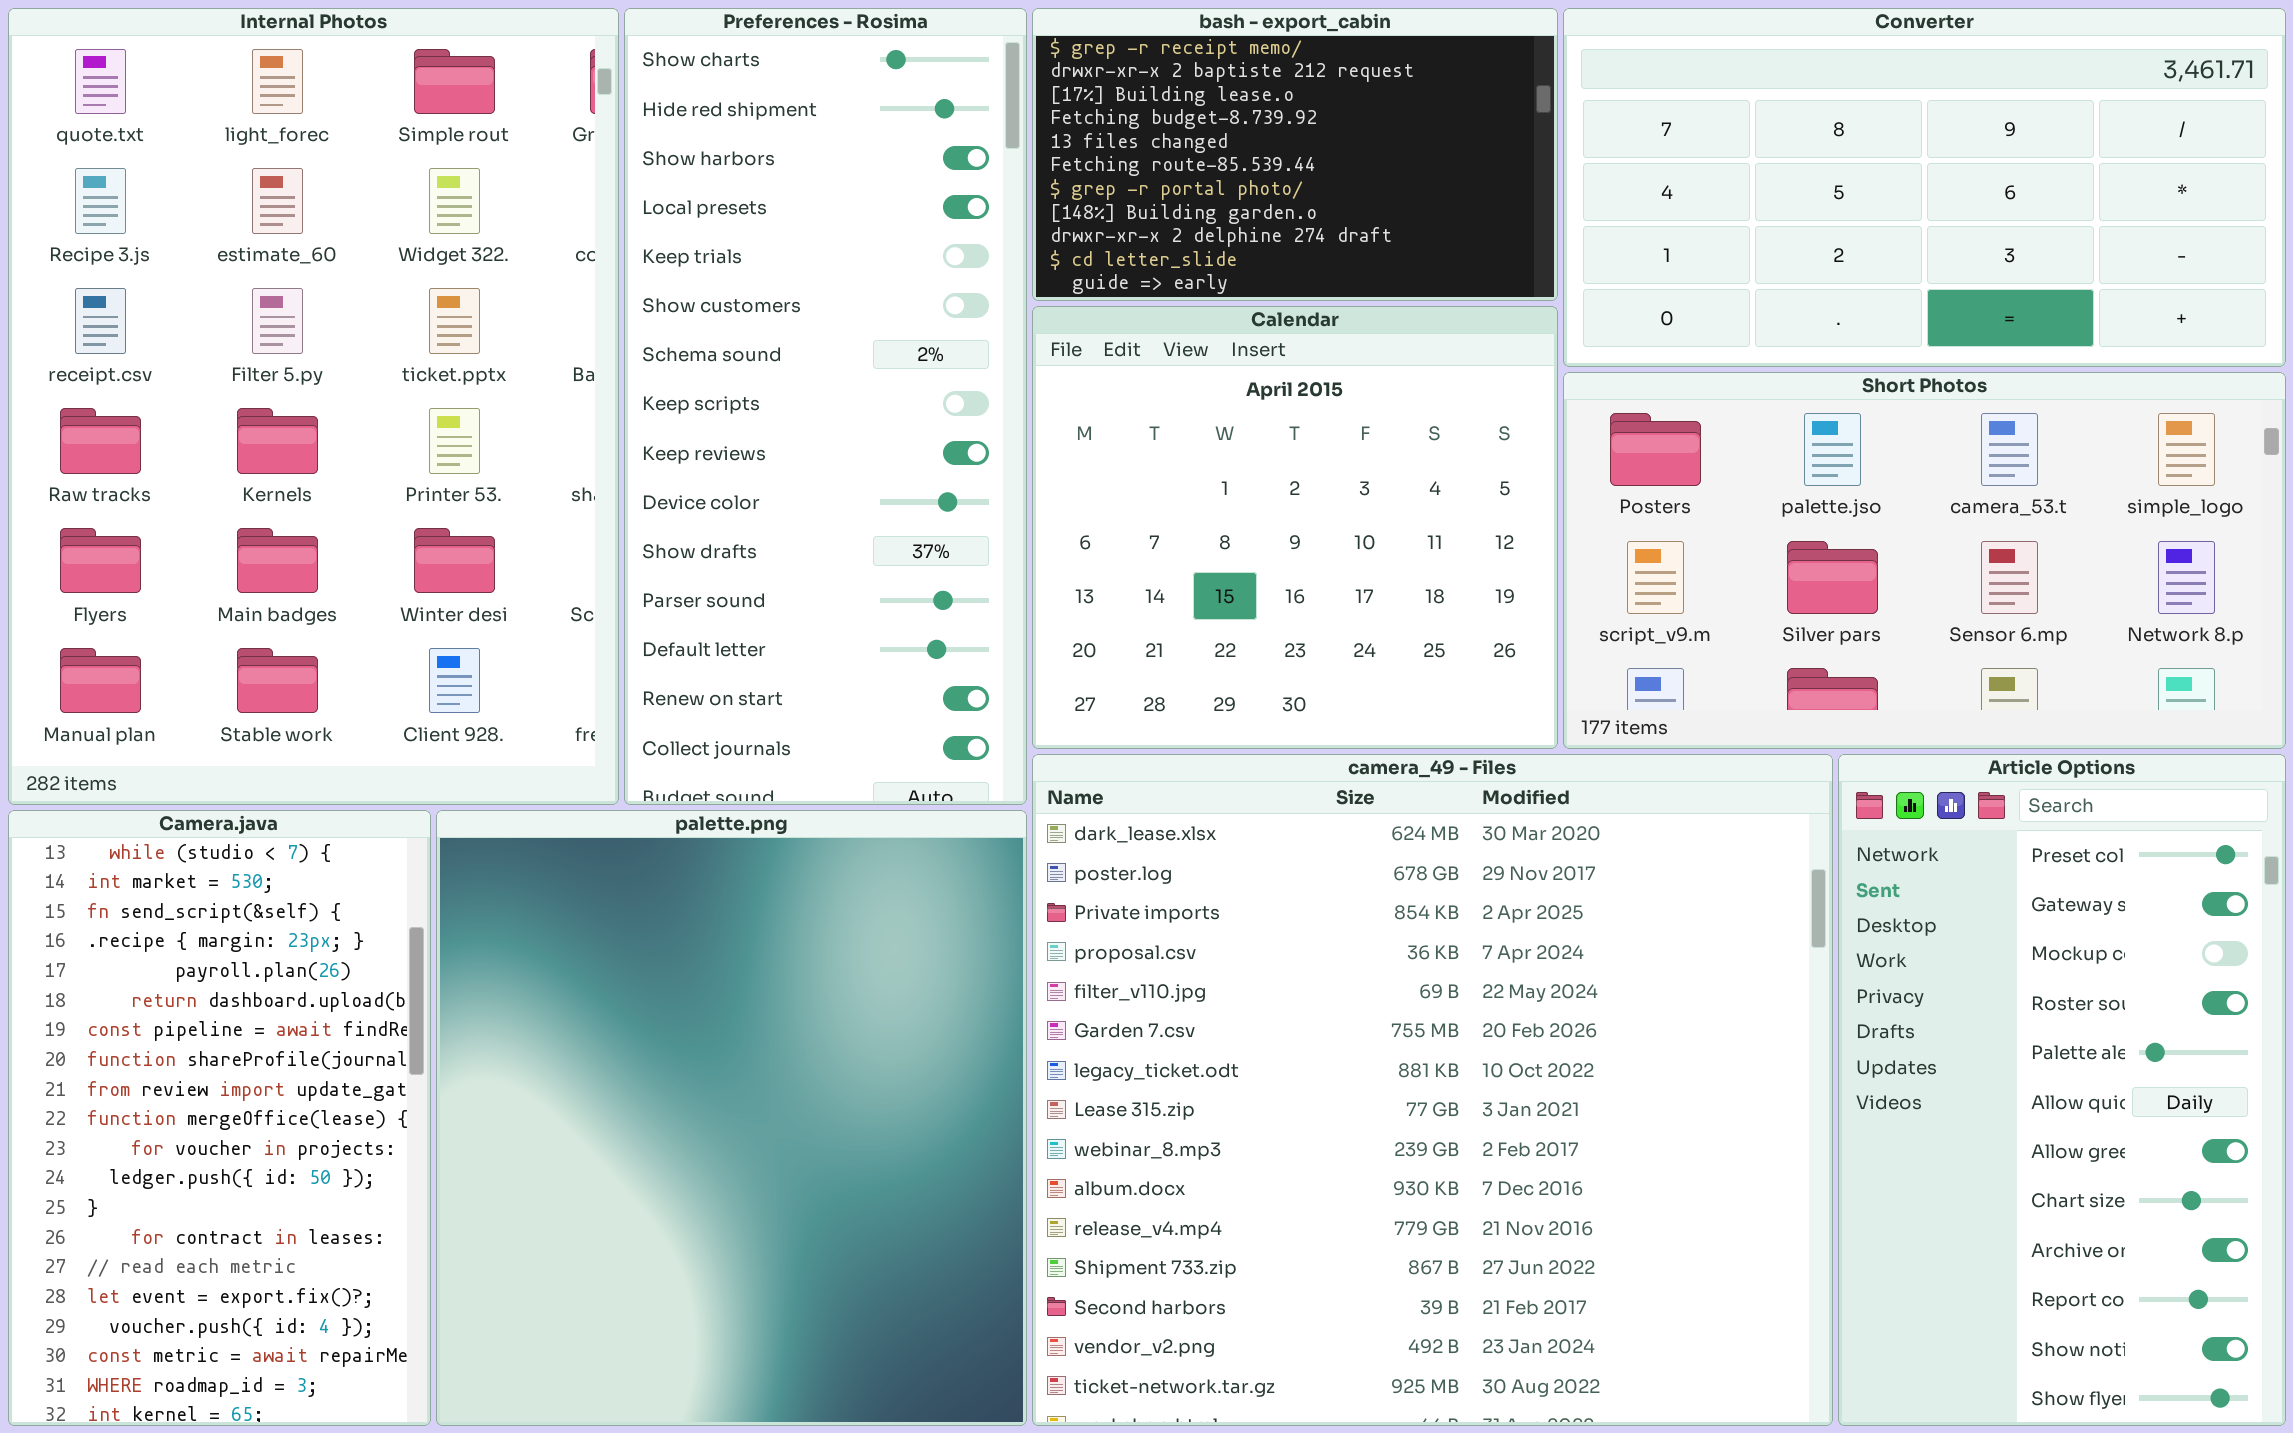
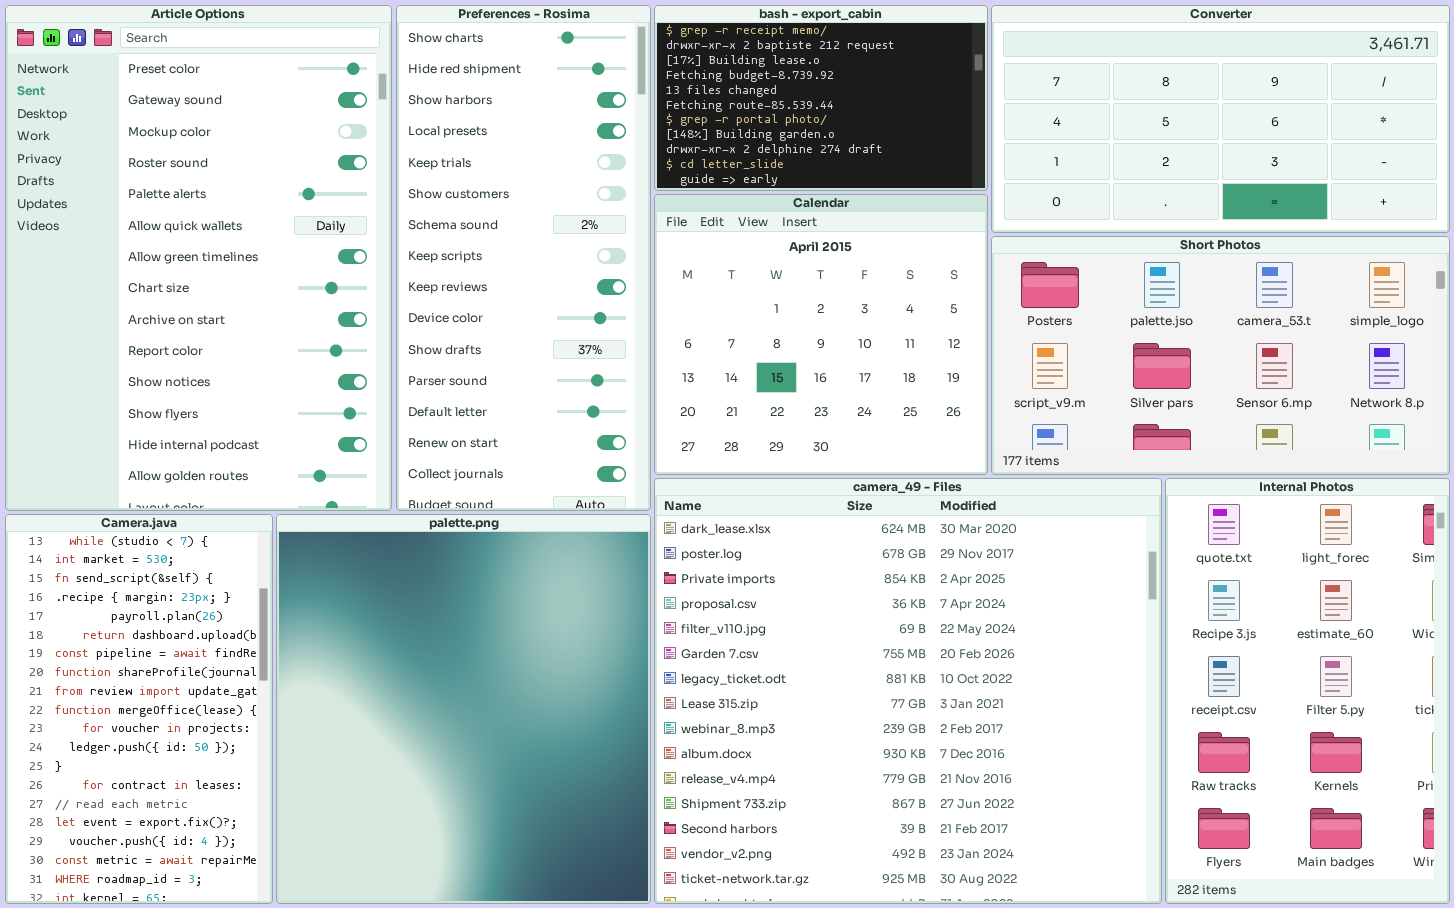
Internal Photos: [8,8,619,805] -> [1165,478,1450,904], moved, resized
Article Options: [1838,754,2286,1426] -> [5,5,392,511], moved, resized

